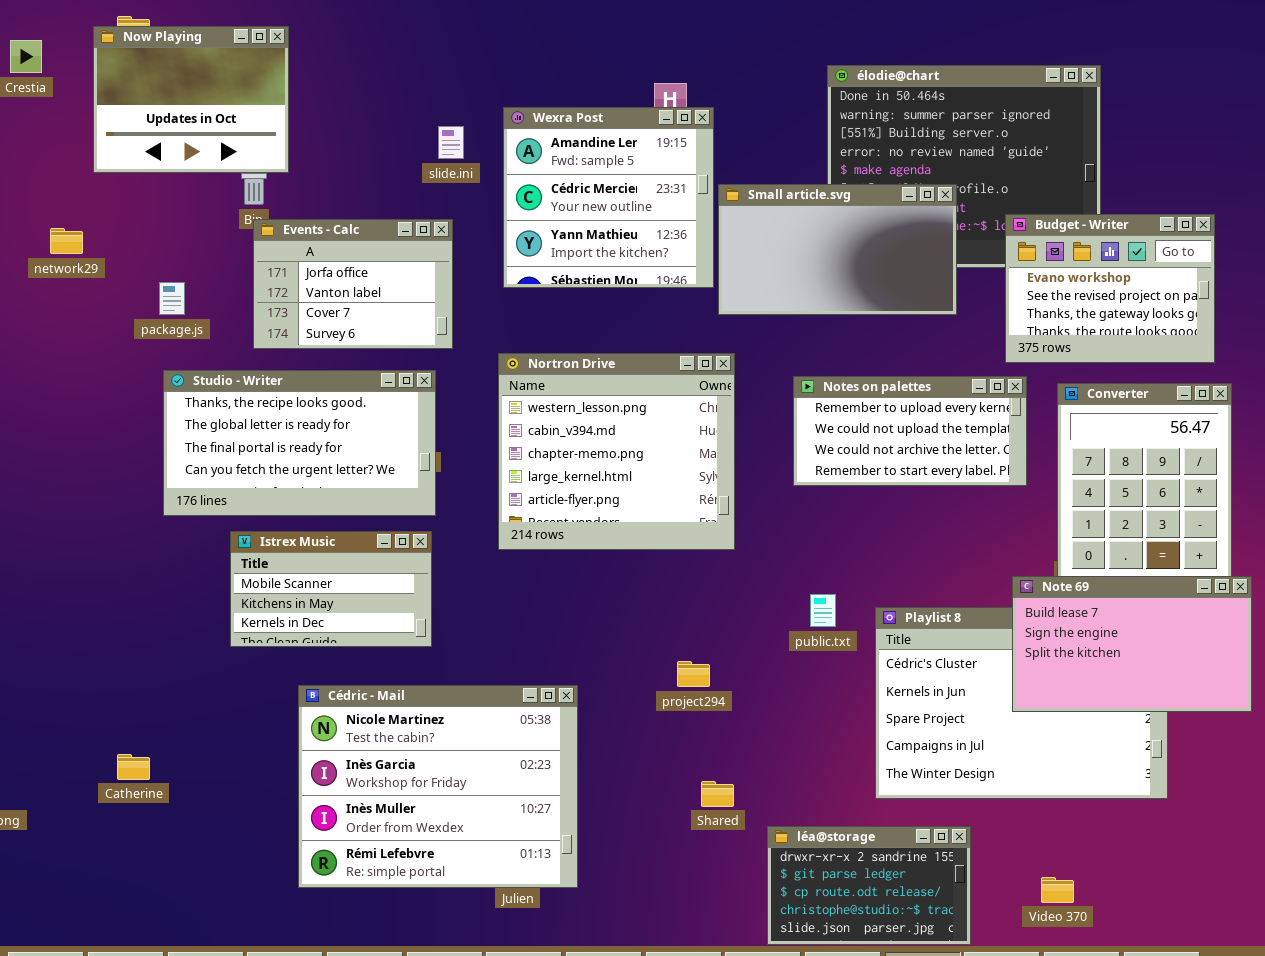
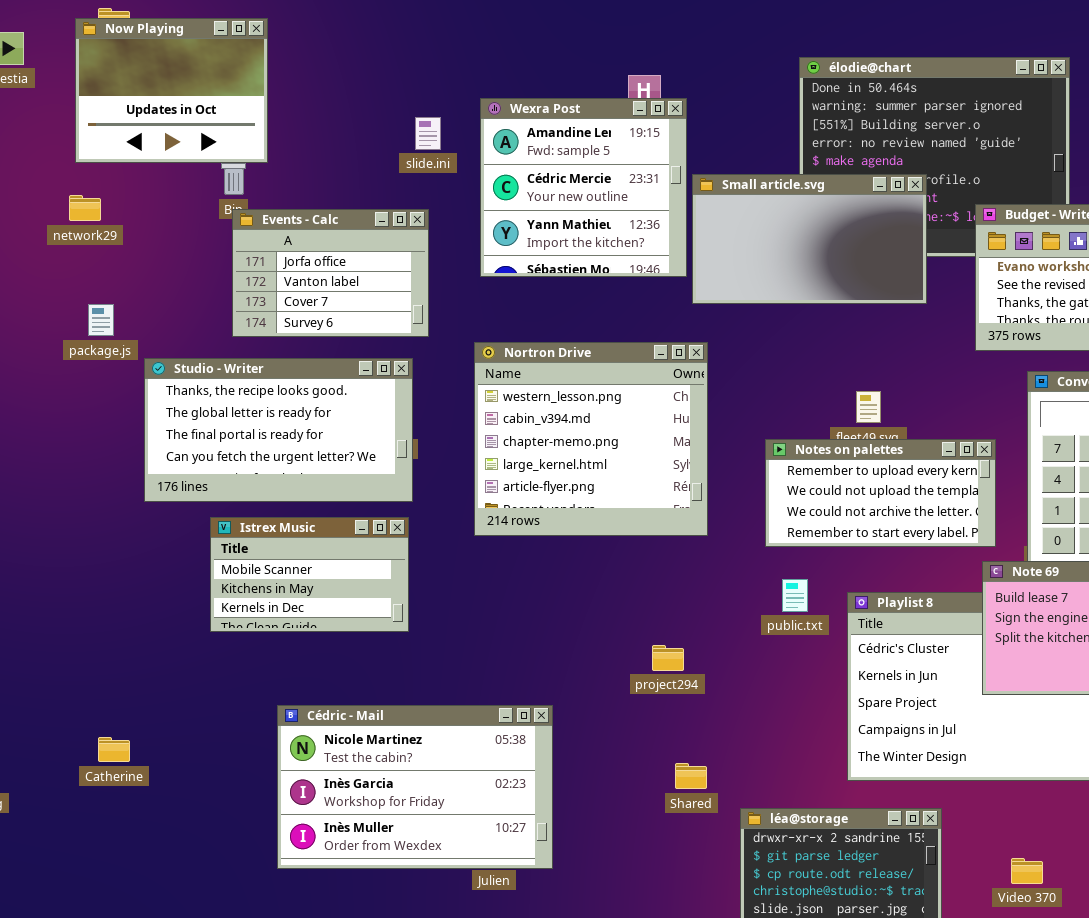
network29: [50,228,83,254] -> [69,195,101,221], moved
package.js: [159,282,185,315] -> [88,304,114,336], moved
Notes on palettes: [793,376,1027,486] -> [765,439,996,547], moved
Cédric - Mail: [298,685,578,888] -> [277,705,553,869], resized

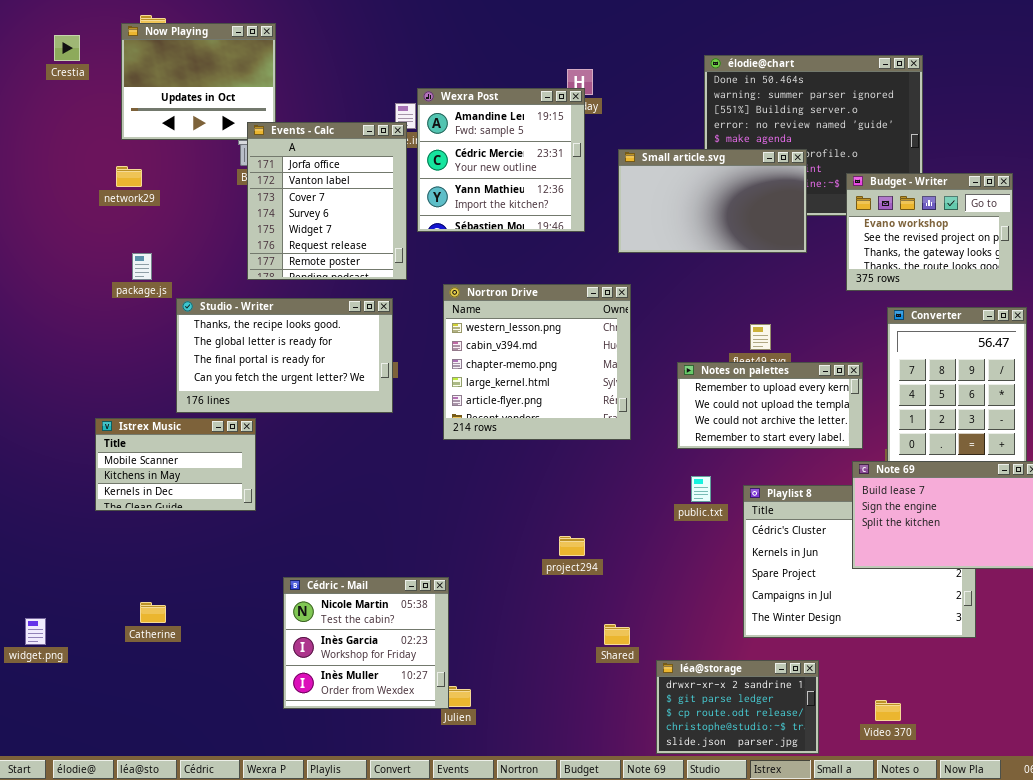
Wexra Post: [480,98,687,277] -> [417,88,585,232], moved
Events - Calc: [232,209,429,337] -> [247,122,407,280], resized
Istrex Music: [210,517,409,632] -> [95,418,256,511], moved
project294: [652,645,684,671] -> [559,536,585,556], moved
Cédric - Mail: [277,705,553,869] -> [283,577,449,709], resized

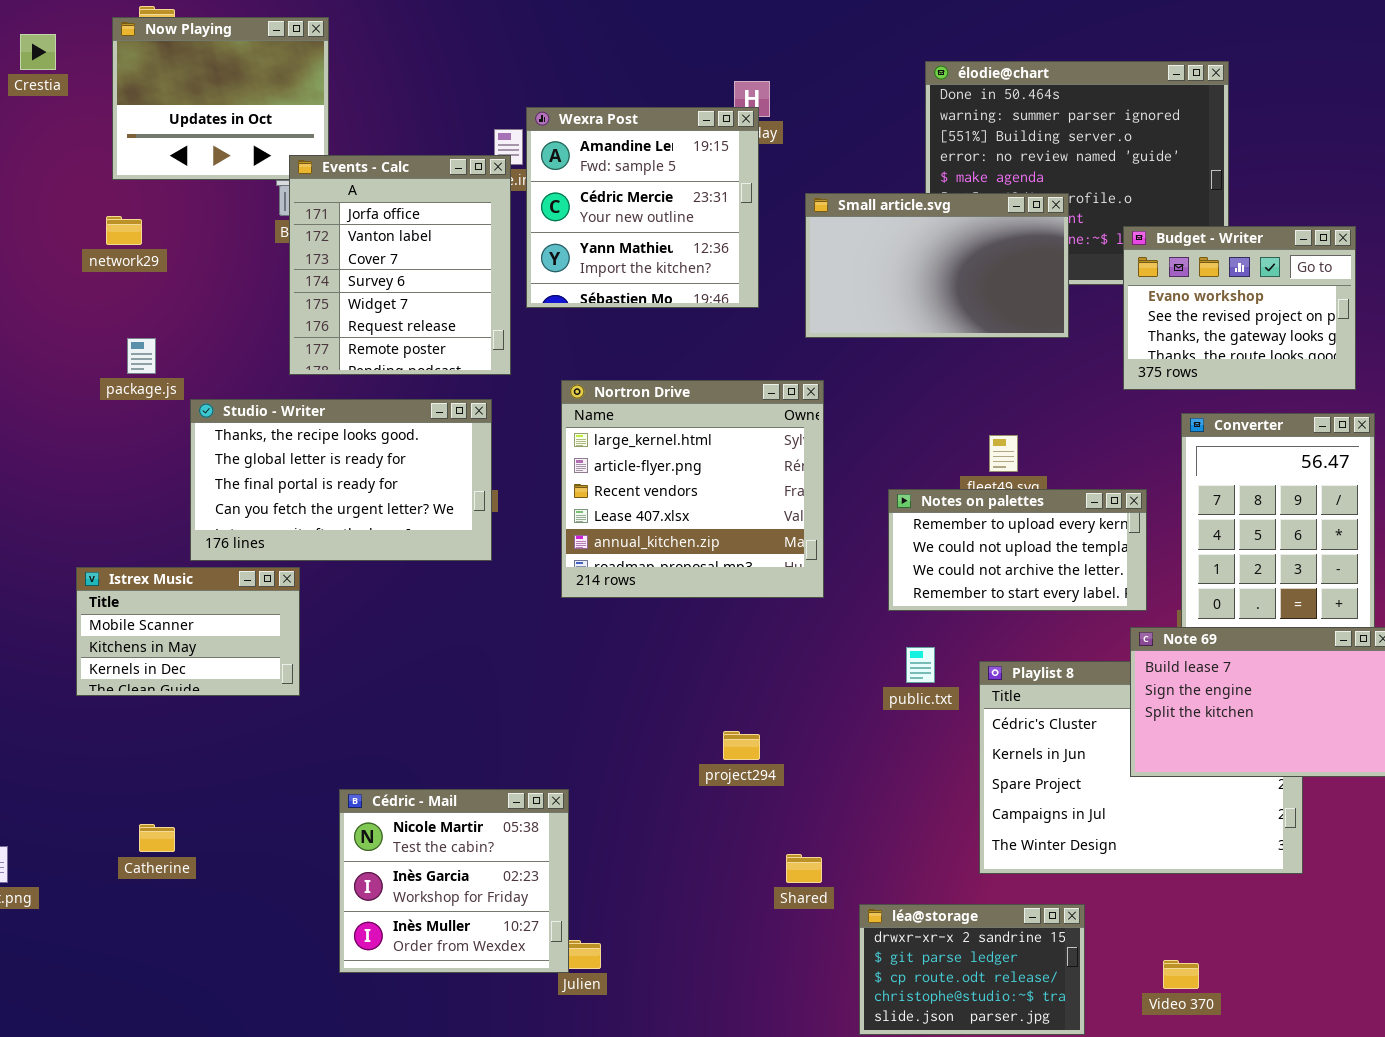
Nortron Drive: [443,284,631,440] -> [561,380,824,598], scrolled down 3 rows

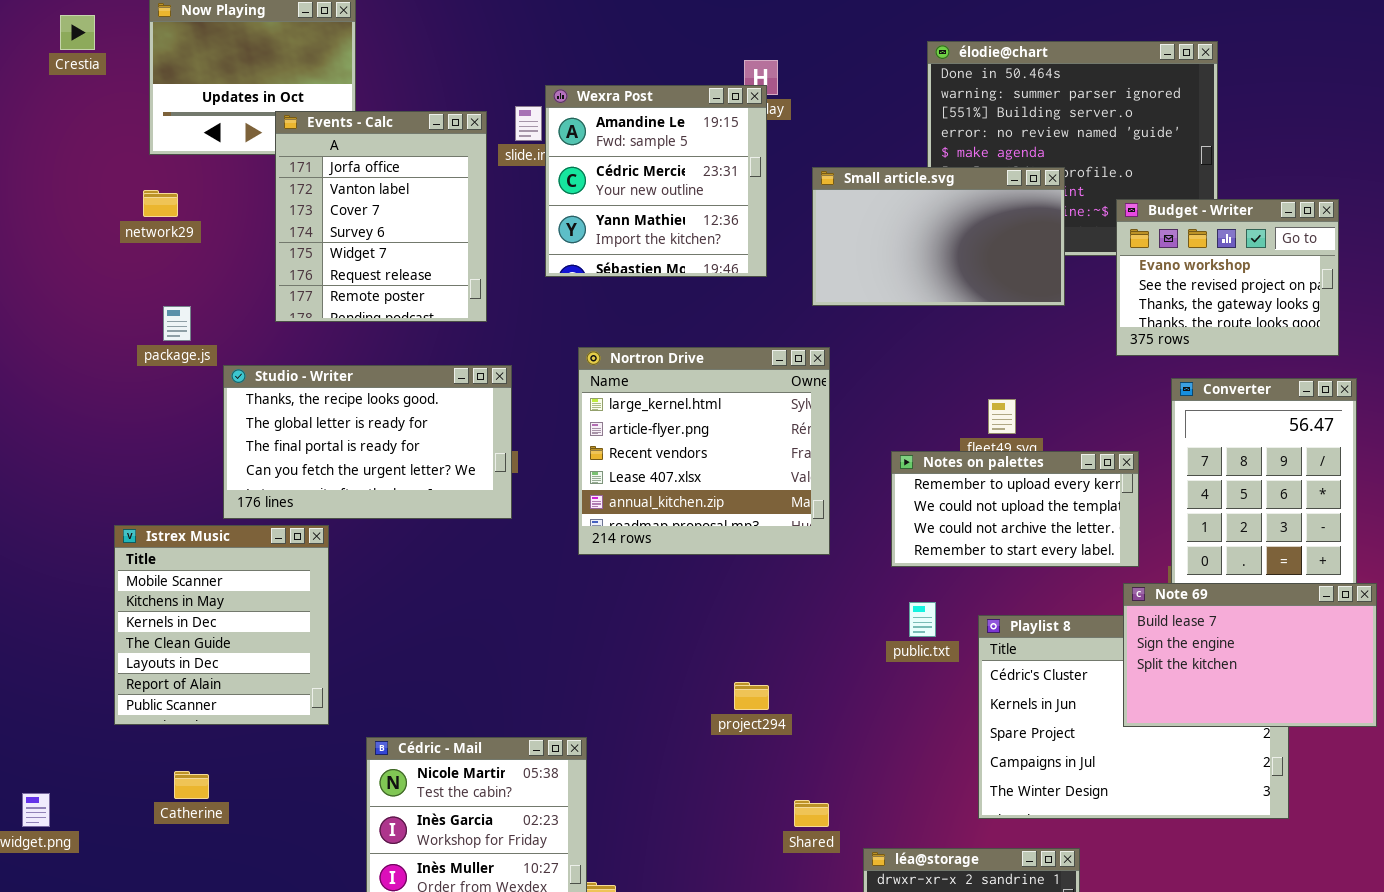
Events - Calc: [289,155,511,375] -> [275,111,487,322], moved
Istrex Music: [76,567,300,696] -> [114,525,329,725], resized

